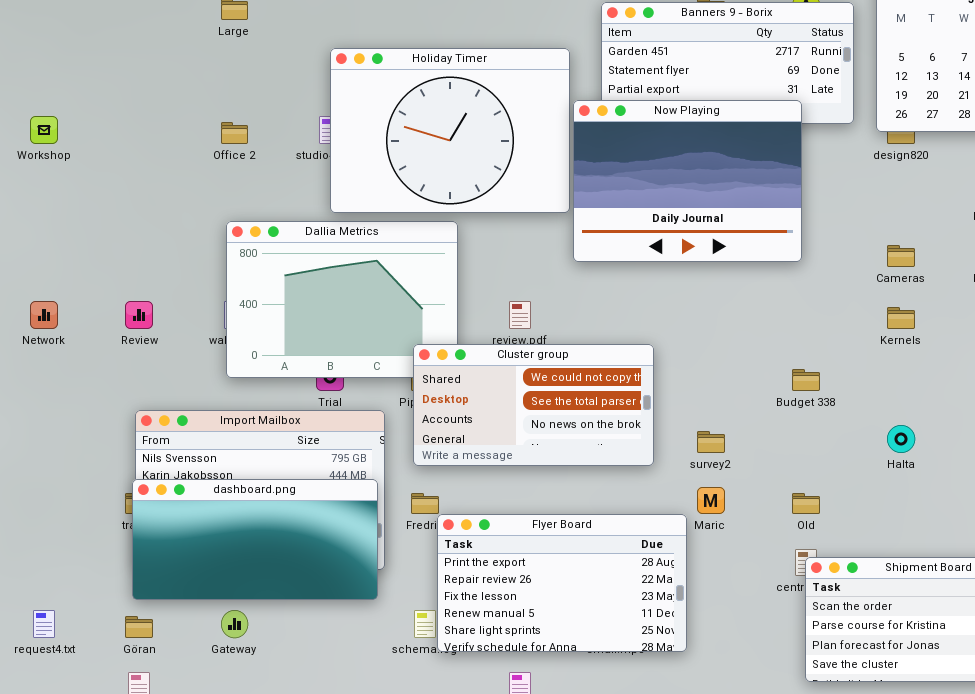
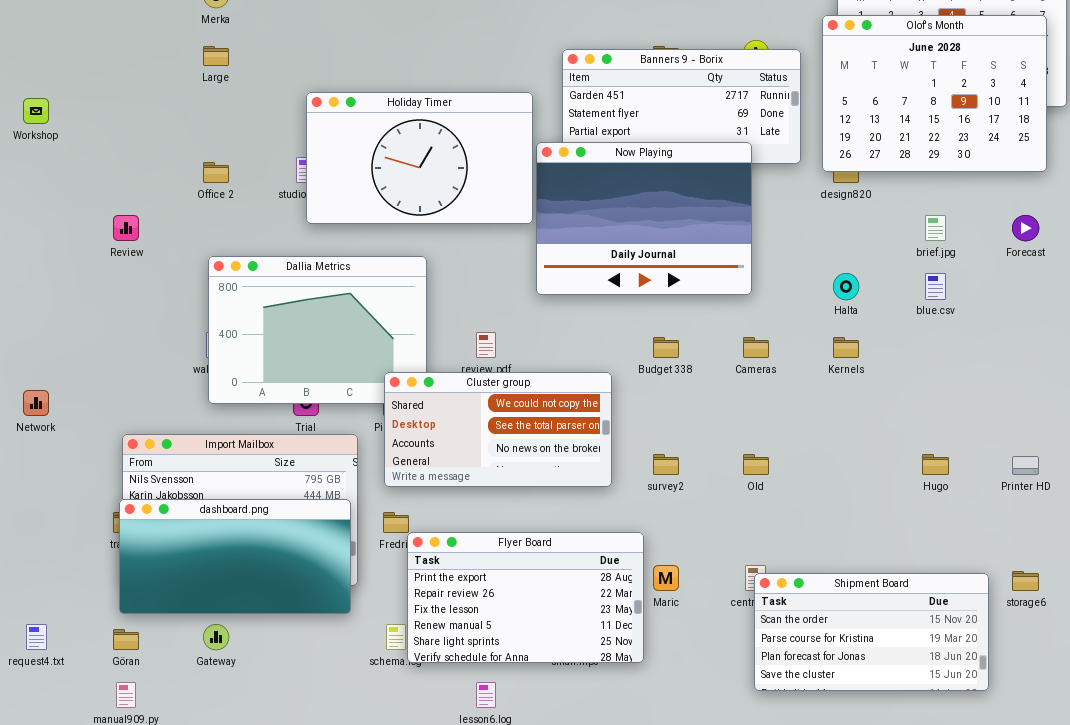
Holiday Timer: [330,48,570,213] -> [306,92,533,224], resized
Workshop: [30,116,58,144] -> [23,98,49,124], moved
Cameras: [887,245,915,267] -> [743,337,769,358], moved
Network: [30,301,58,329] -> [23,390,49,416], moved
Review: [125,301,153,329] -> [113,215,139,241], moved
Budget 338: [792,369,820,391] -> [653,337,679,358], moved
Halta: [887,425,915,453] -> [833,273,859,300], moved
Maric: [697,487,725,514] -> [653,565,679,591], moved
Old: [792,493,820,514] -> [743,454,769,475], moved

